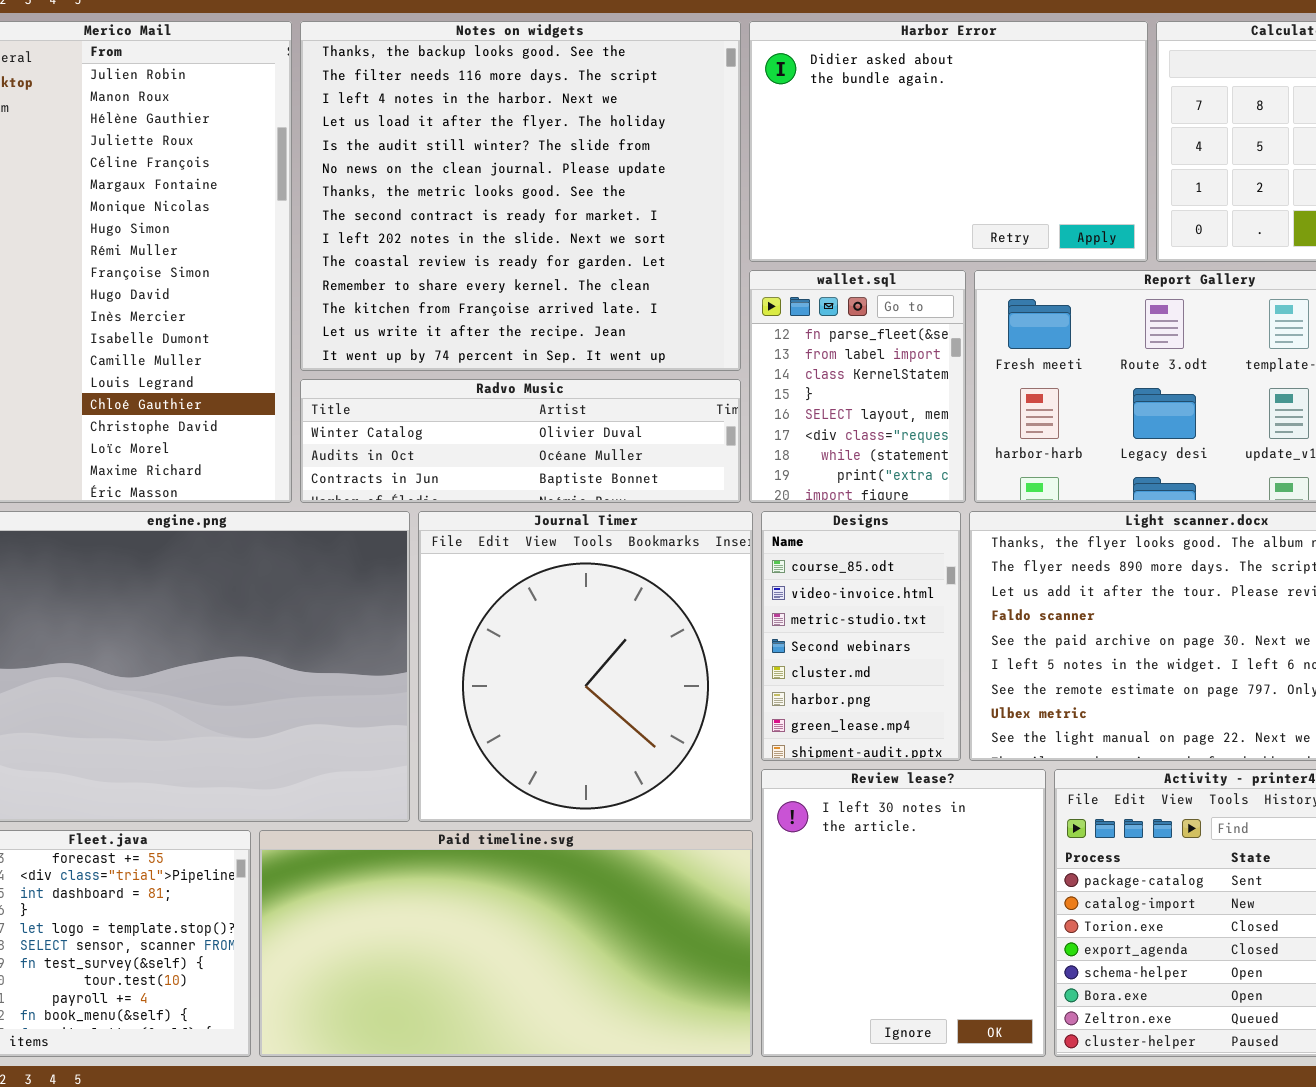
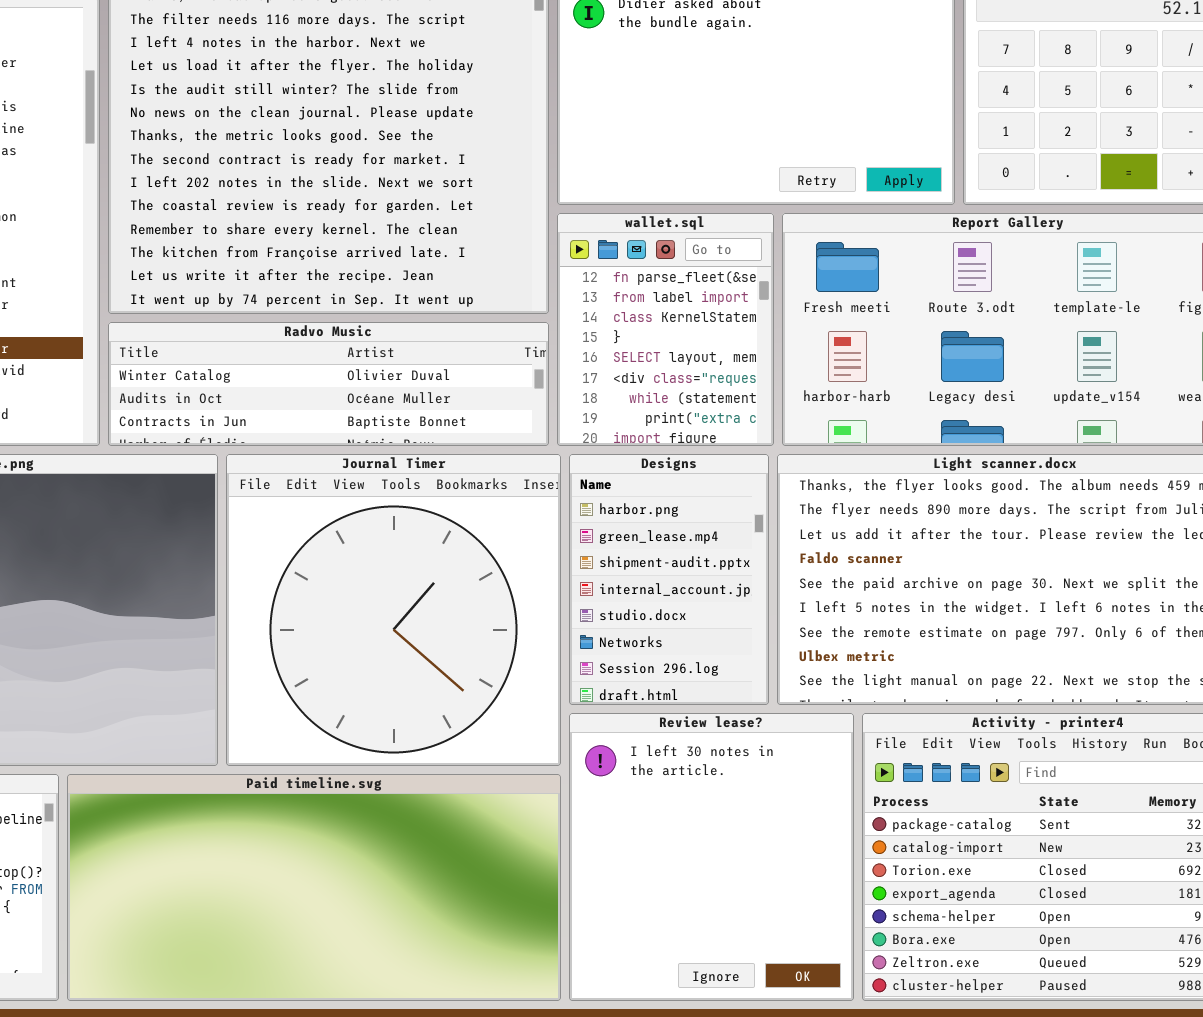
Designs: [761,511,961,761] -> [569,454,769,705], scrolled down 5 rows

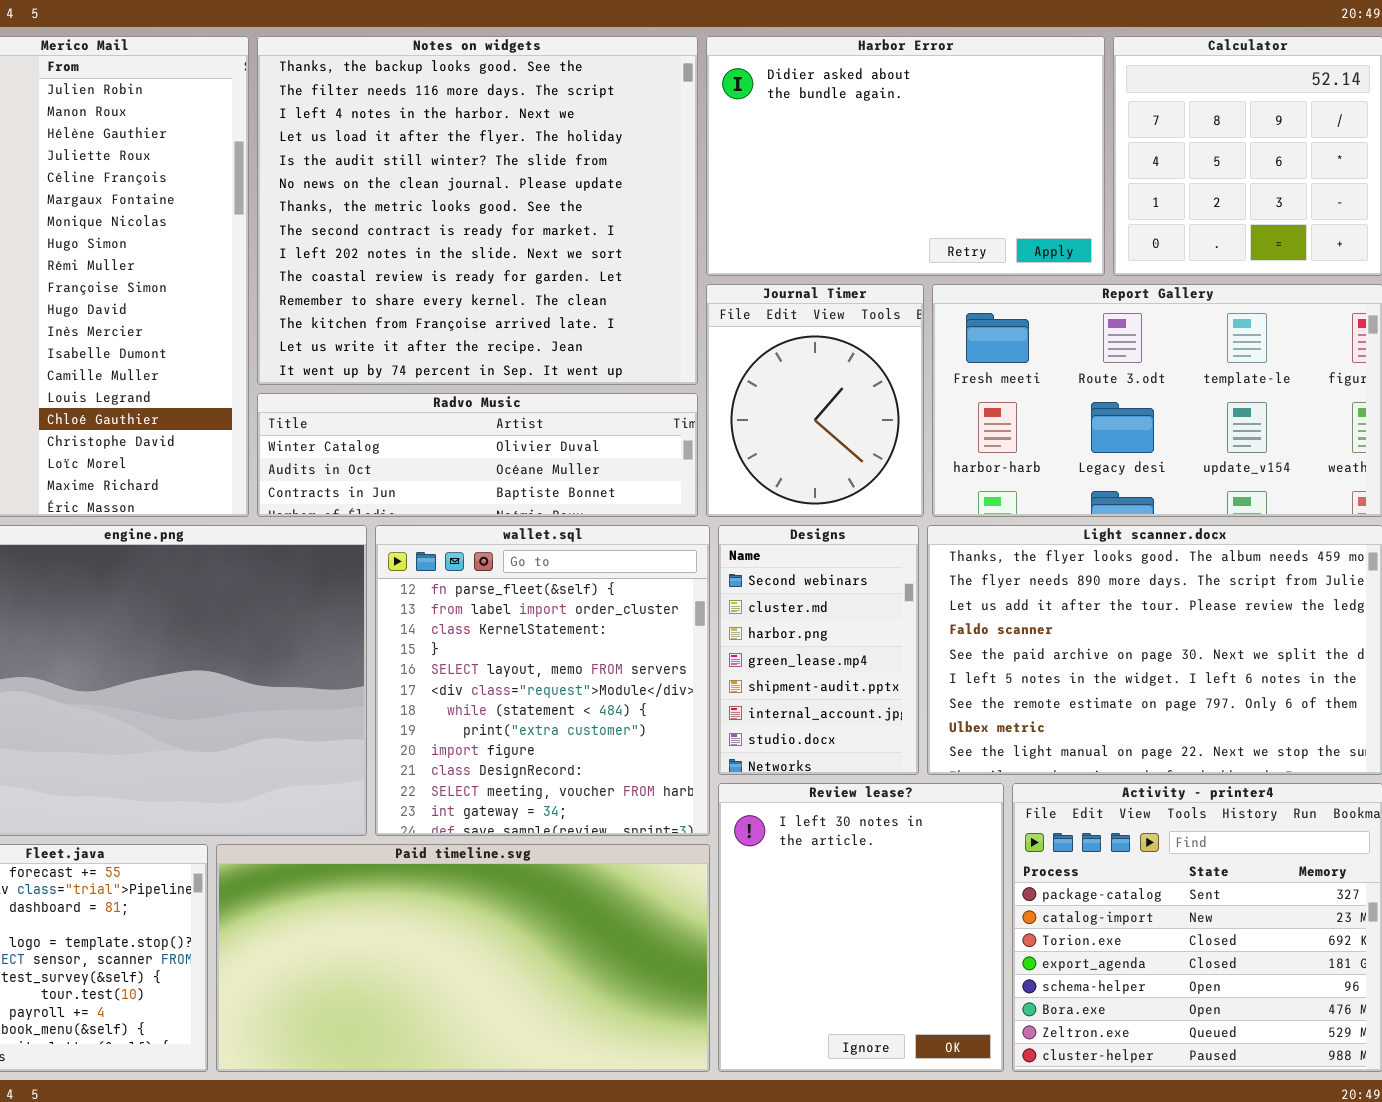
wallet.sql: [557,213,774,446] -> [375,525,710,836], moved, resized
Journal Timer: [226,454,561,766] -> [706,284,924,517], moved, resized
Designs: [569,454,769,705] -> [718,525,919,775], scrolled up 2 rows

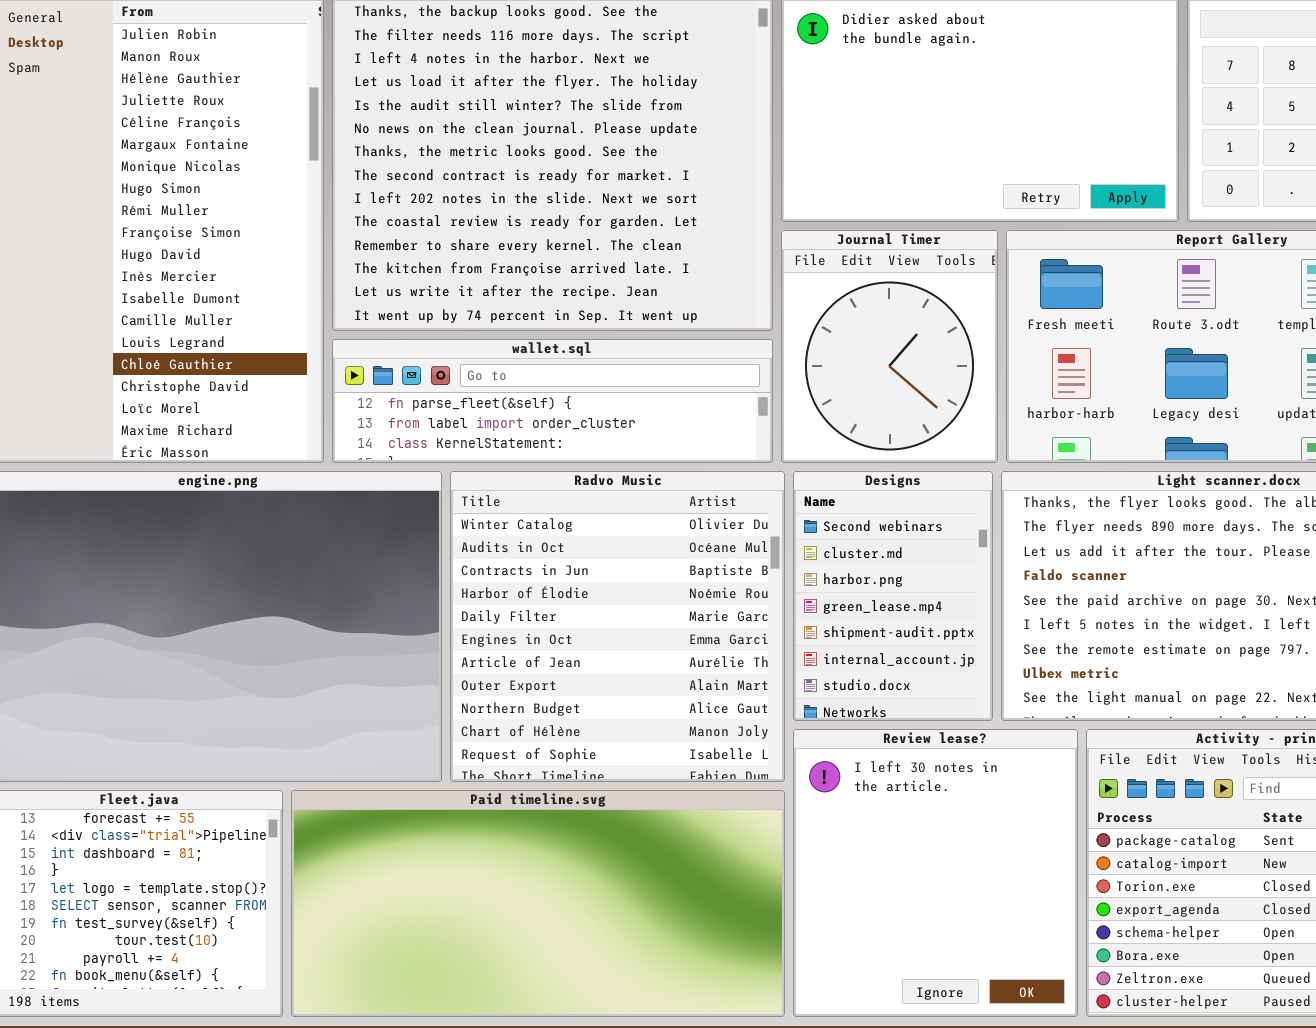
Radvo Music: [257,393,698,517] -> [450,471,785,782], moved, resized
wallet.sql: [375,525,710,836] -> [332,339,773,463], moved, resized

